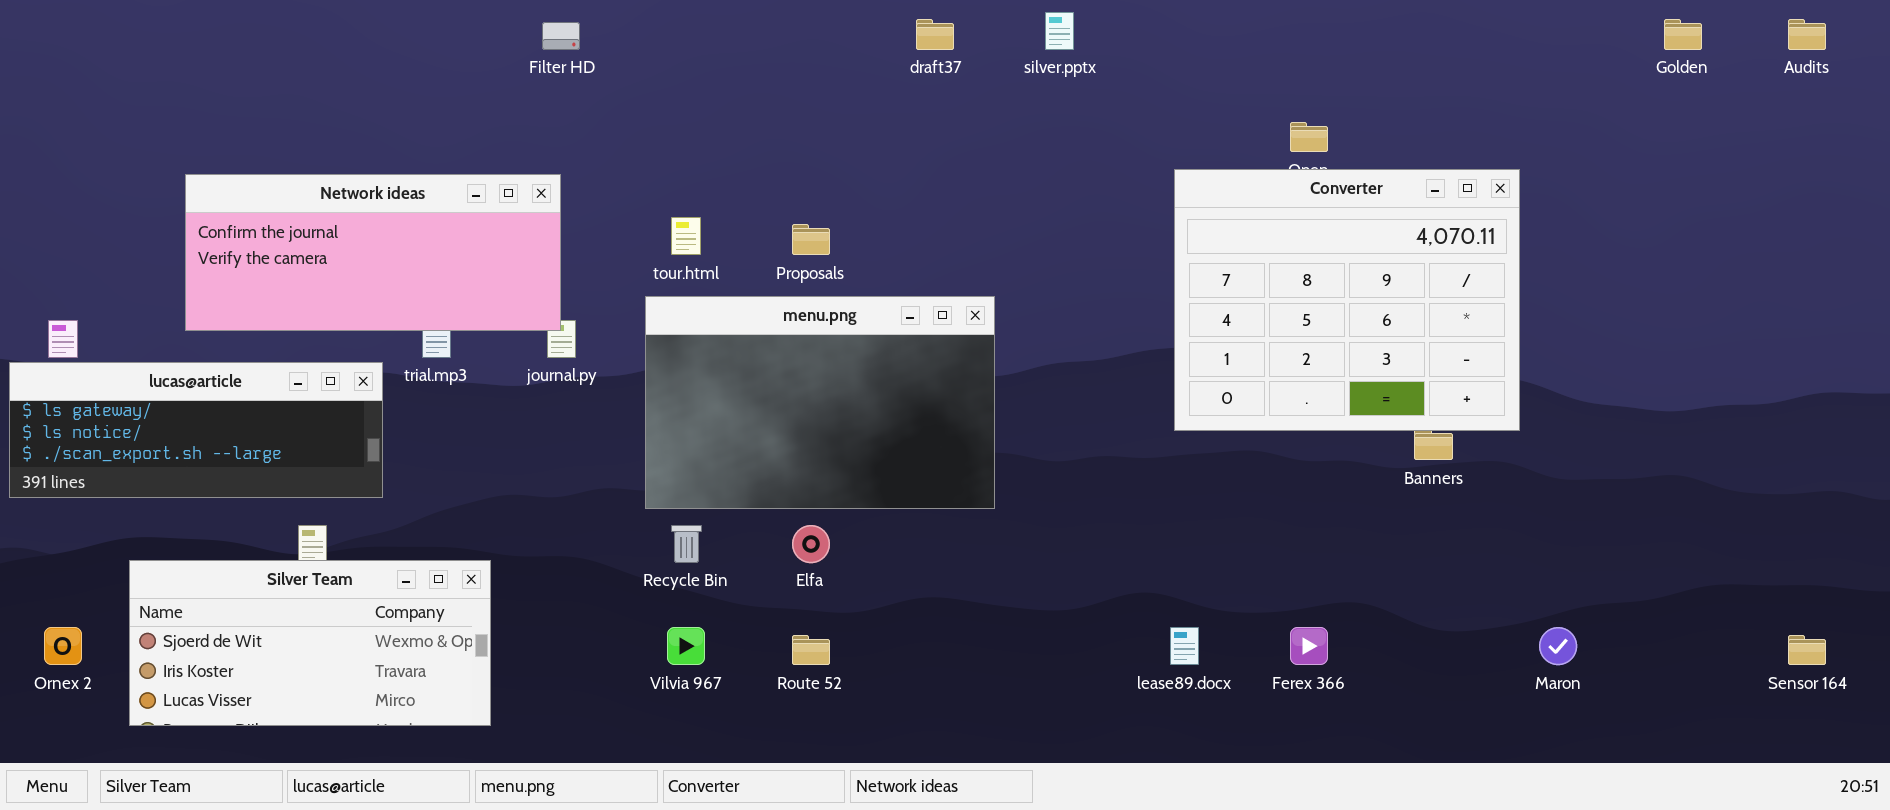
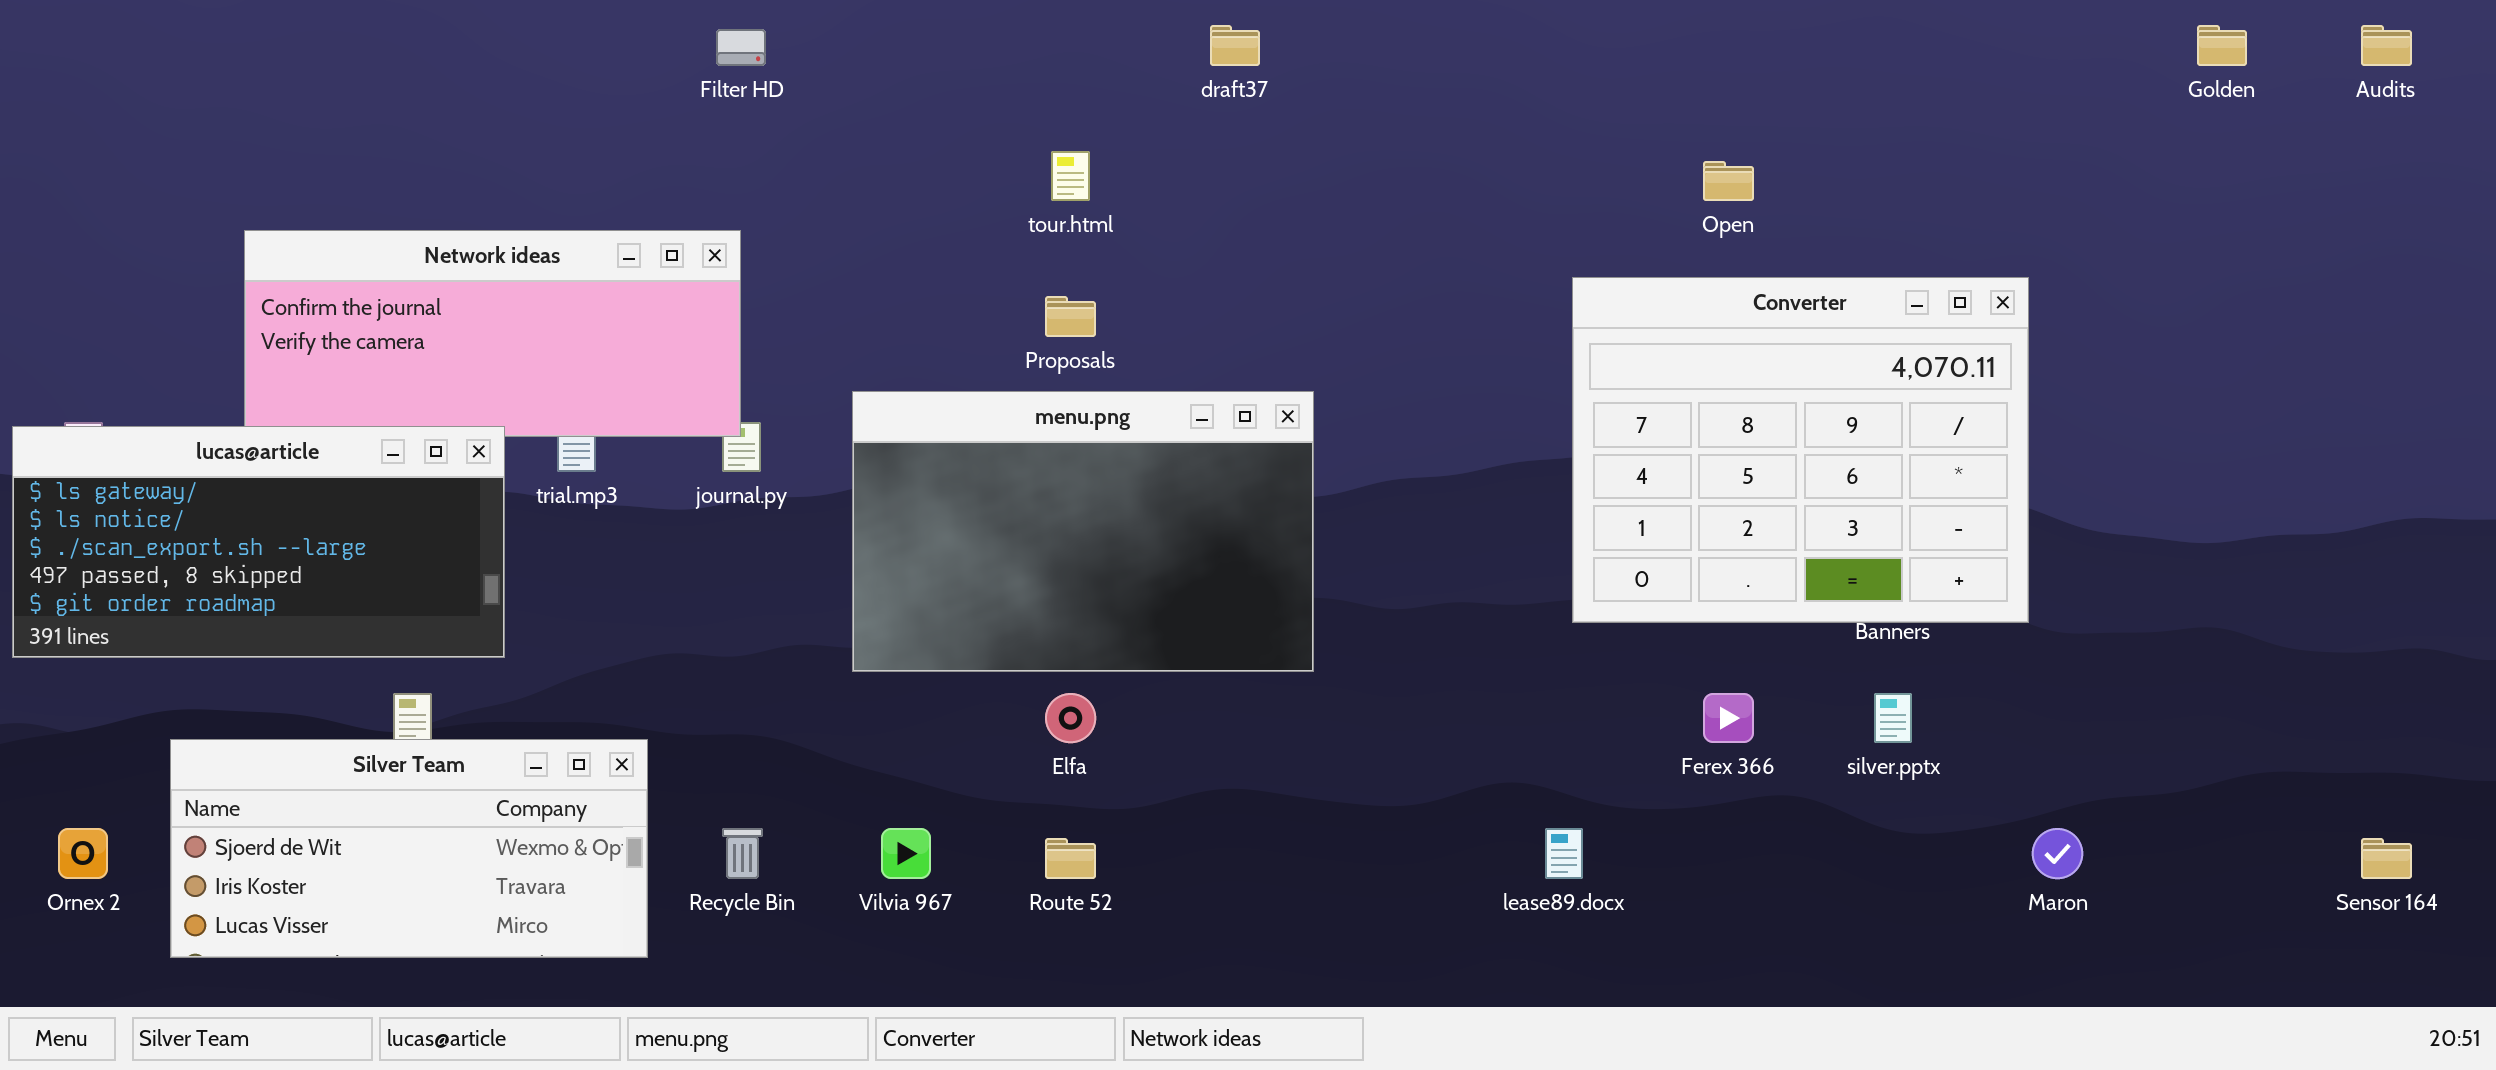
silver.pptx: [1045,12,1074,50] -> [1874,693,1912,743], moved
Converter: [1174,169,1520,431] -> [1572,277,2029,623], moved
tour.html: [671,217,701,255] -> [1051,151,1090,201], moved
lucas@article: [9,362,383,498] -> [12,426,505,658], resized
Recycle Bin: [671,525,702,563] -> [722,828,763,879], moved
Ferex 366: [1290,627,1328,665] -> [1703,693,1754,743], moved

